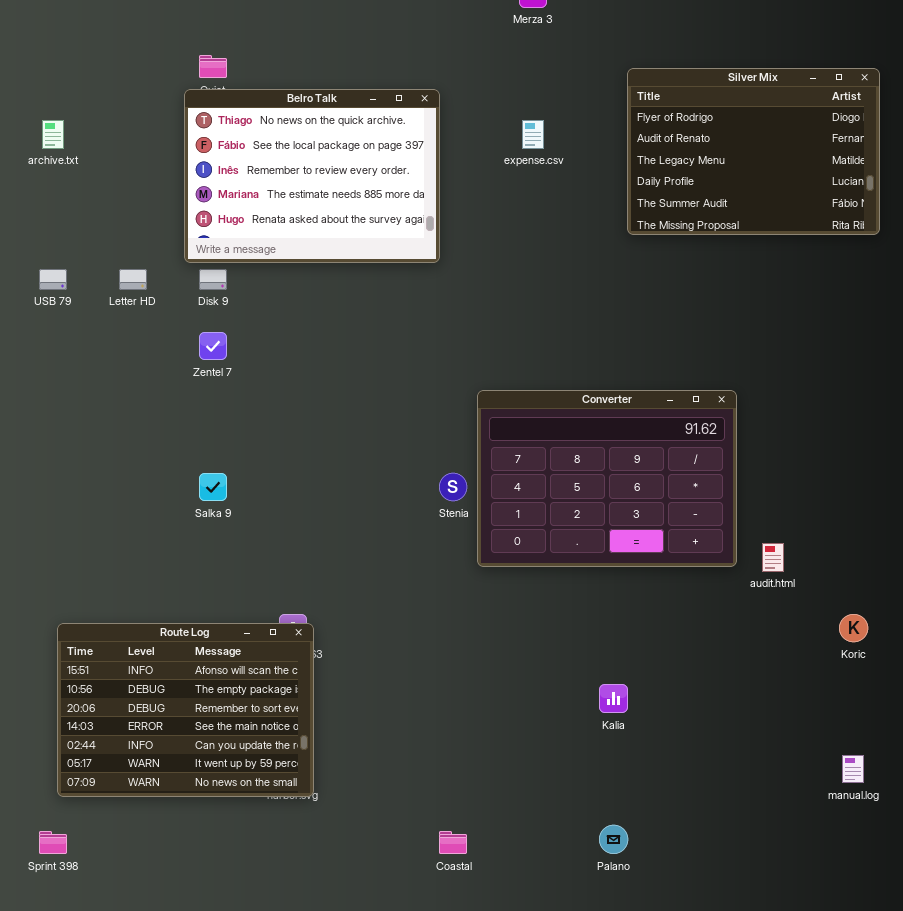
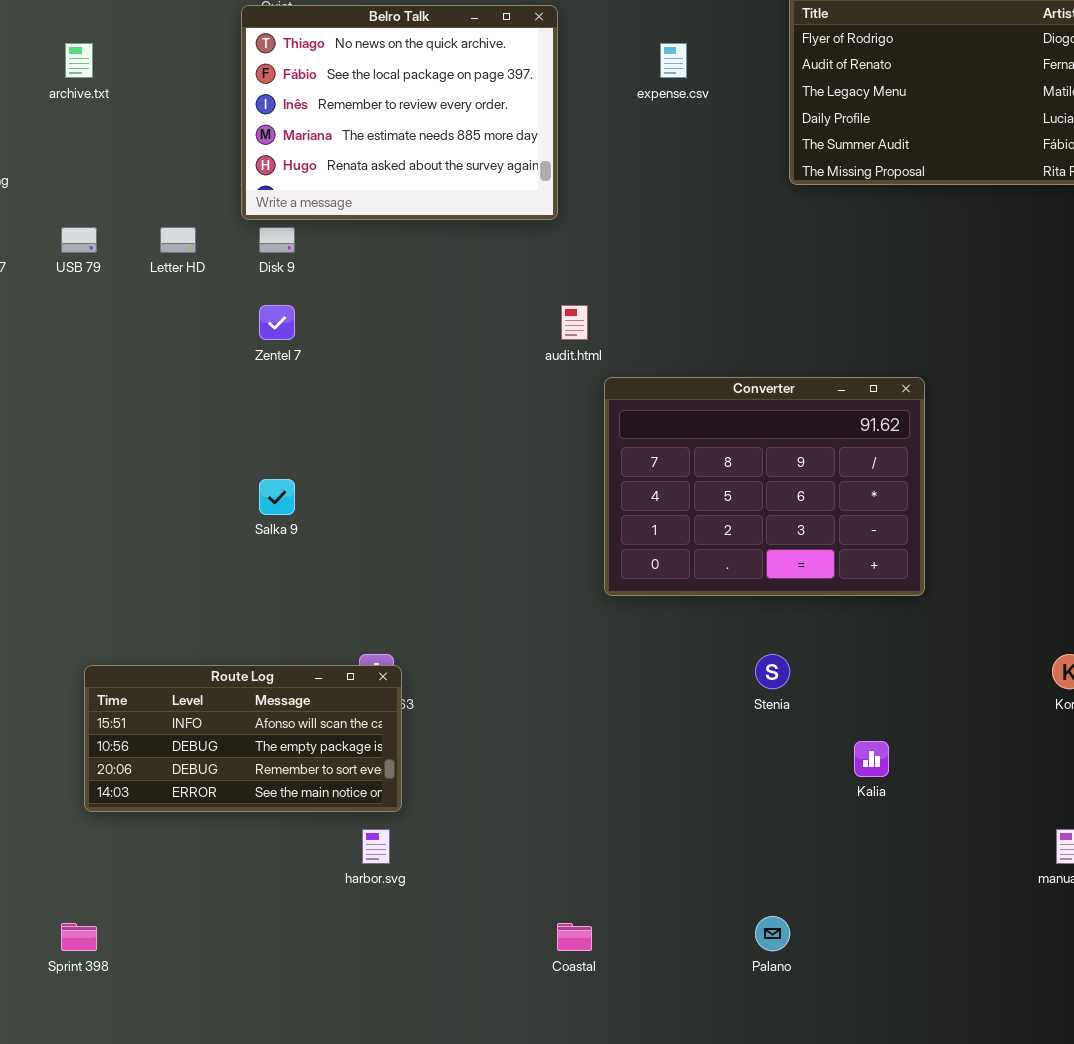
Stenia: [439,473,467,501] -> [755,654,790,689], moved
audit.html: [762,543,784,572] -> [561,305,588,340], moved
Route Log: [57,623,314,797] -> [84,665,402,812], resized
Kalia: [599,684,628,713] -> [854,741,889,777], moved

